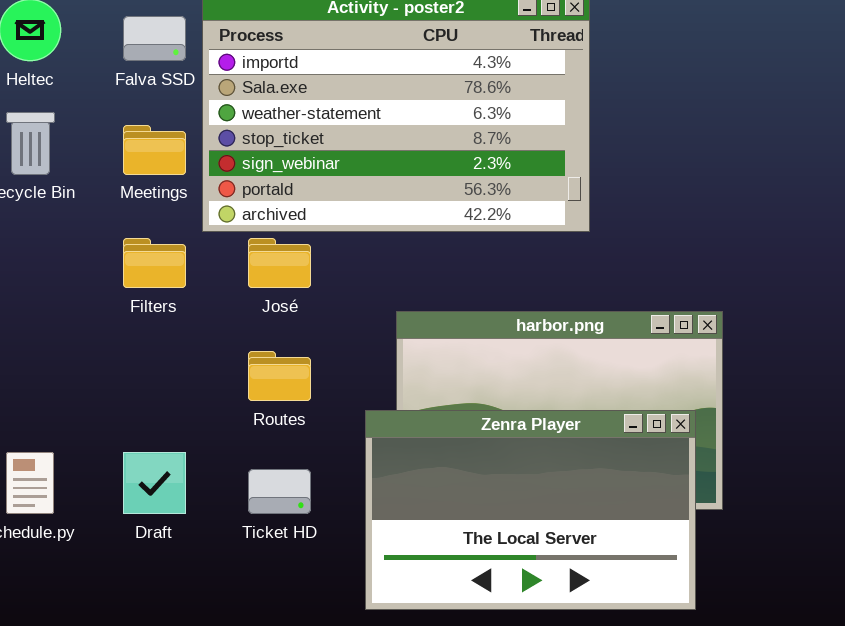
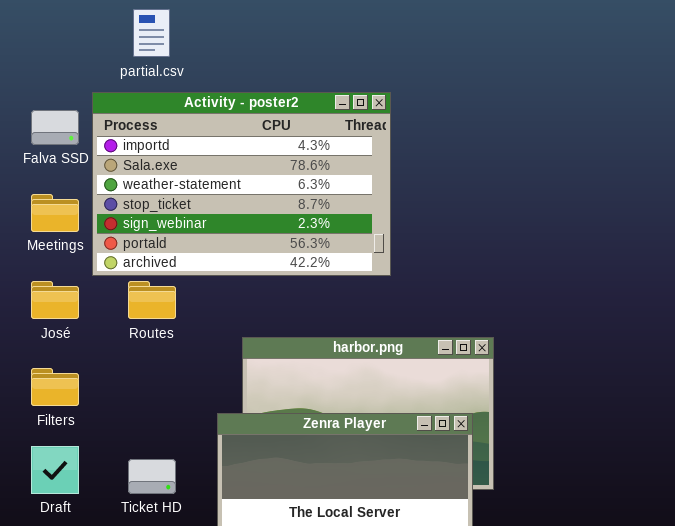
Filters: [123,238,186,288] -> [31,368,79,406], moved
José: [248,238,311,288] -> [31,281,79,319], moved
Routes: [248,351,311,401] -> [128,281,176,319], moved

